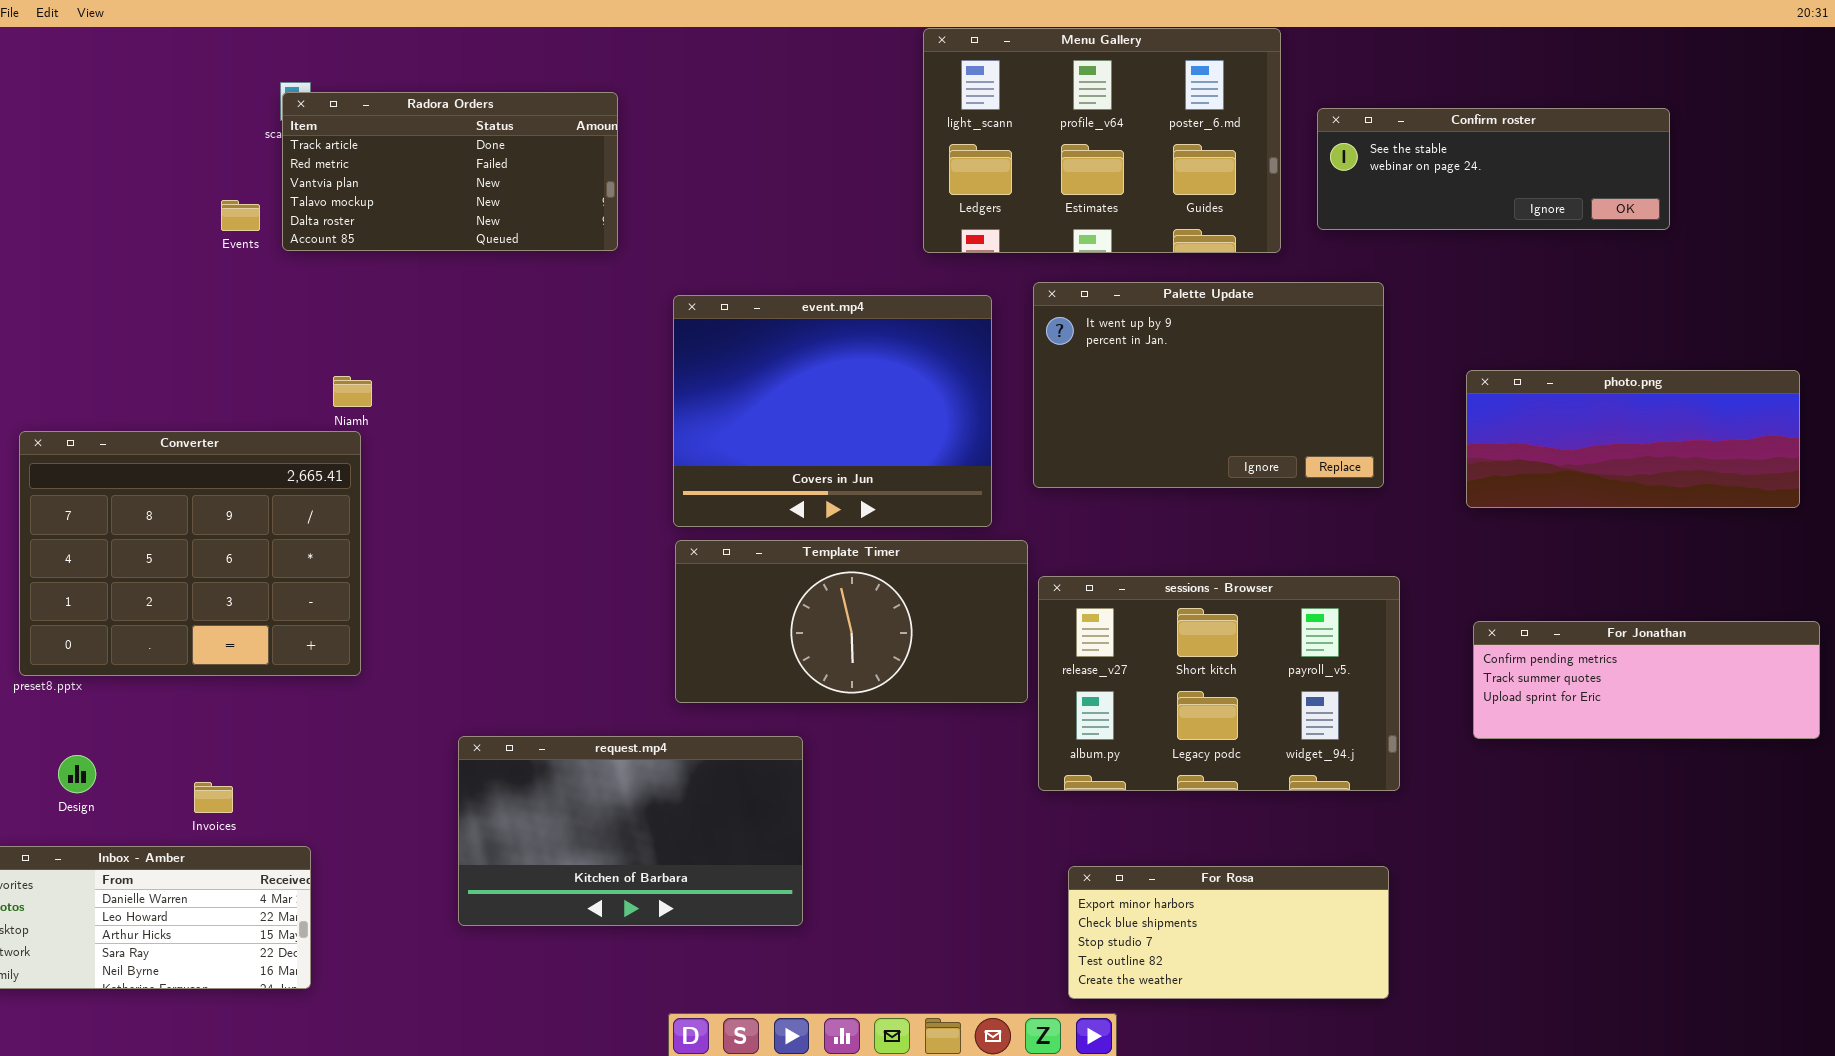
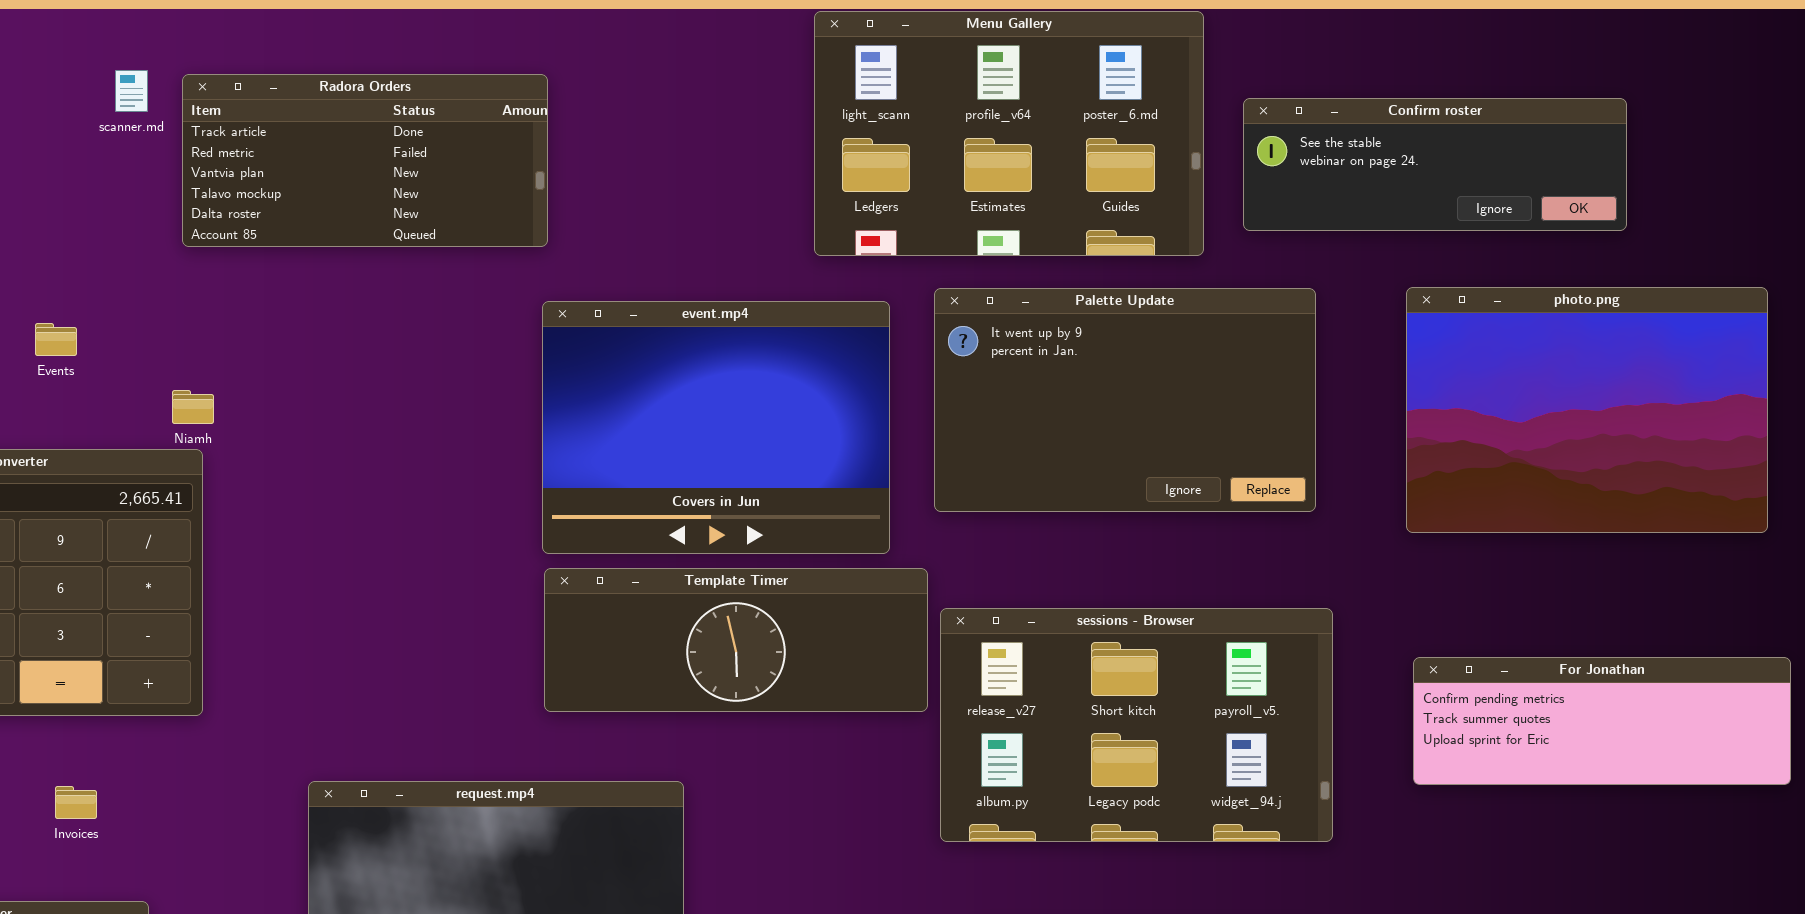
Radora Orders: [282,92,618,251] -> [182,74,548,247], moved
Events: [221,200,260,231] -> [35,323,77,356], moved
photo.png: [1466,370,1800,508] -> [1406,287,1768,533], resized
Template Timer: [675,540,1028,703] -> [544,568,928,712], resized
Invoices: [194,782,233,813] -> [55,786,97,819], moved

